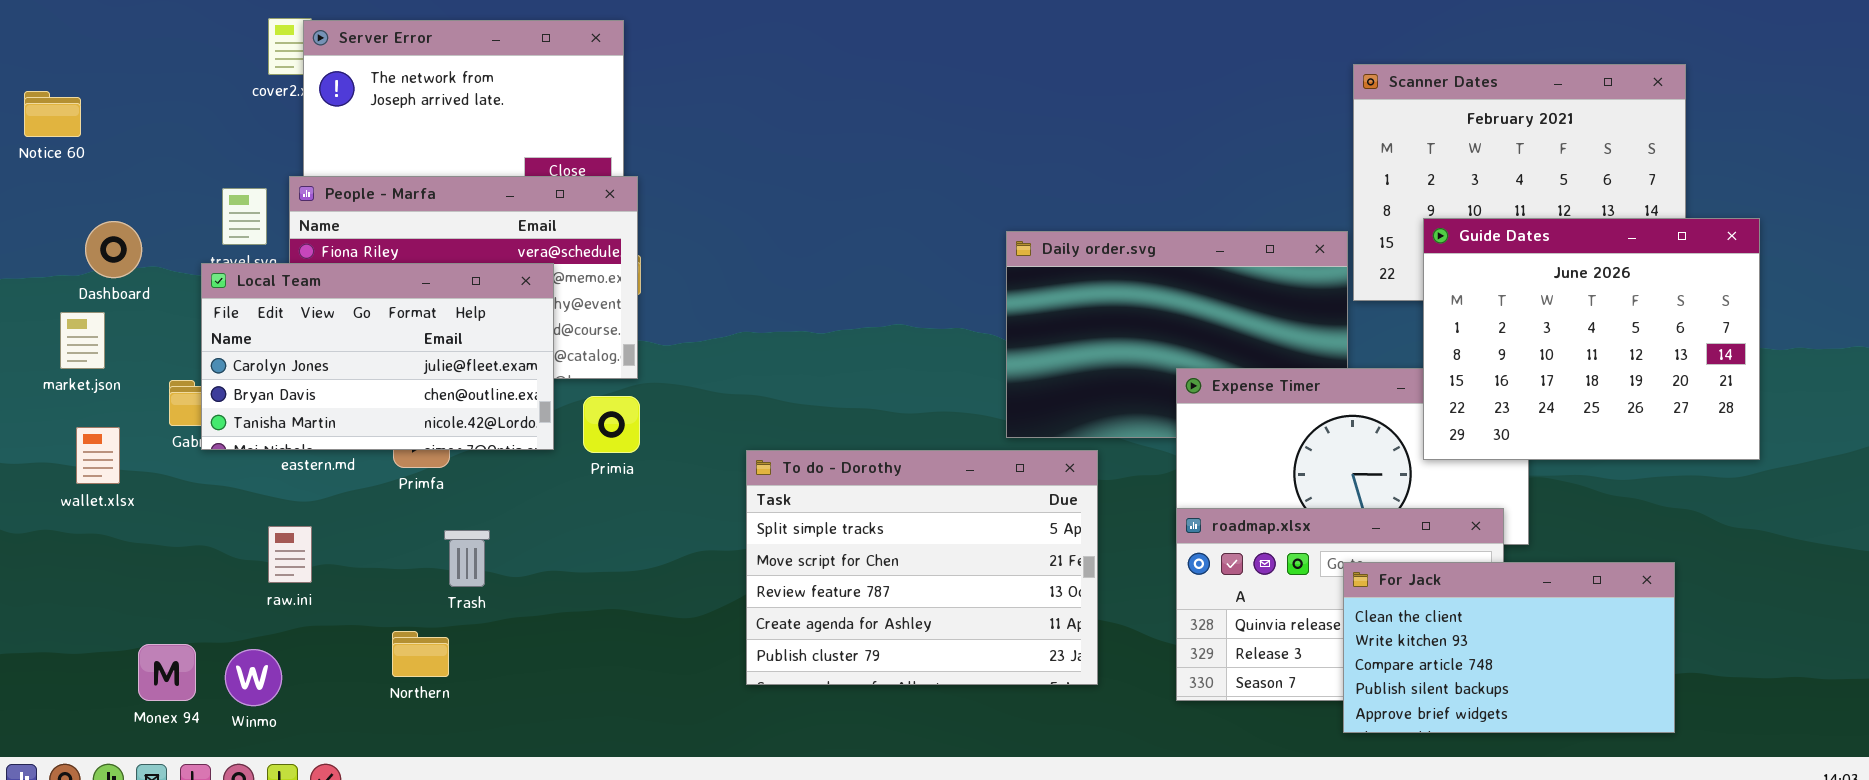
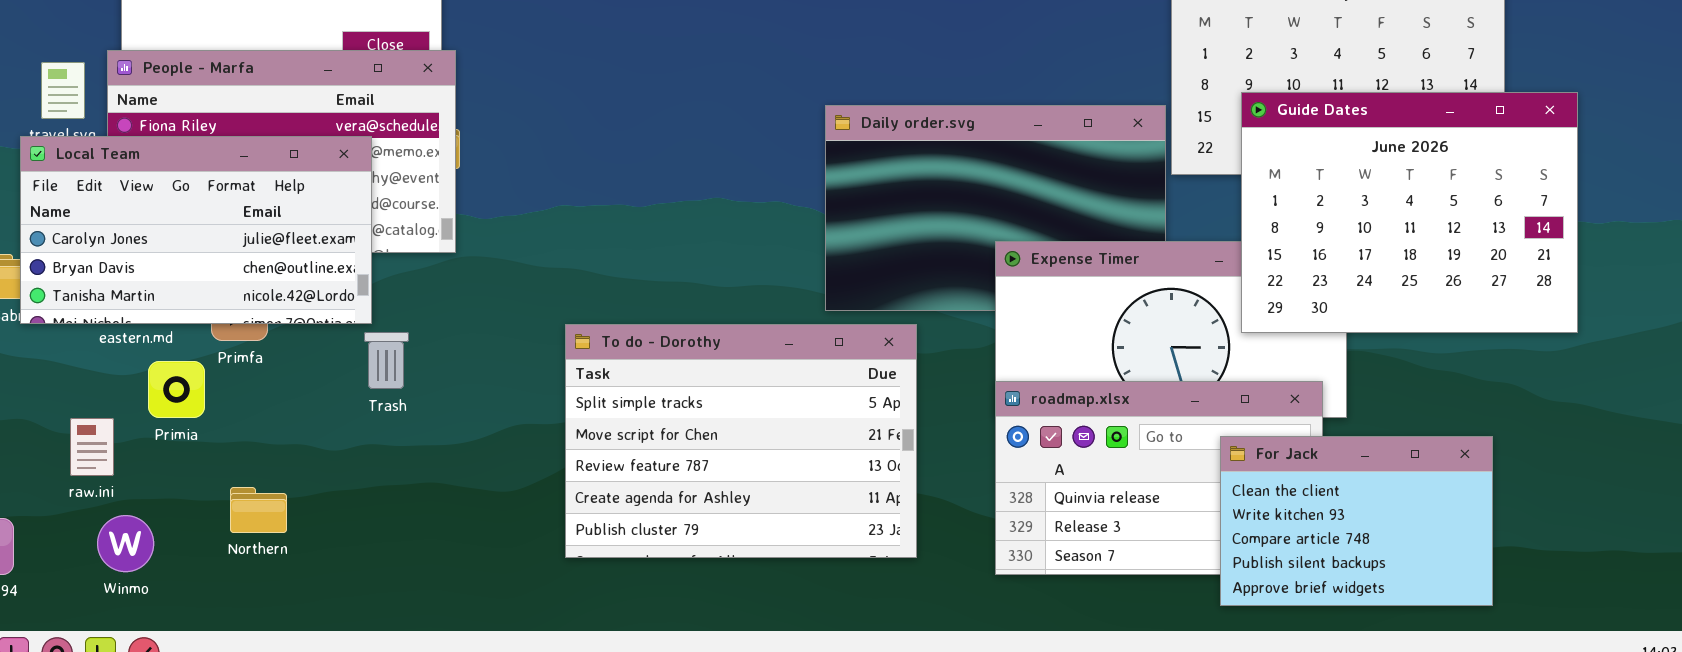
Primia: [583,396,640,453] -> [148,361,205,418], moved
raw.ini: [268,526,312,583] -> [70,418,114,476], moved
Trash: [444,530,490,587] -> [364,332,409,389], moved
For Jack: [1343,562,1675,733] -> [1220,436,1493,606], resized
Northern: [392,631,449,677] -> [230,487,287,533], moved
Winmo: [225,649,282,706] -> [97,515,154,572], moved

